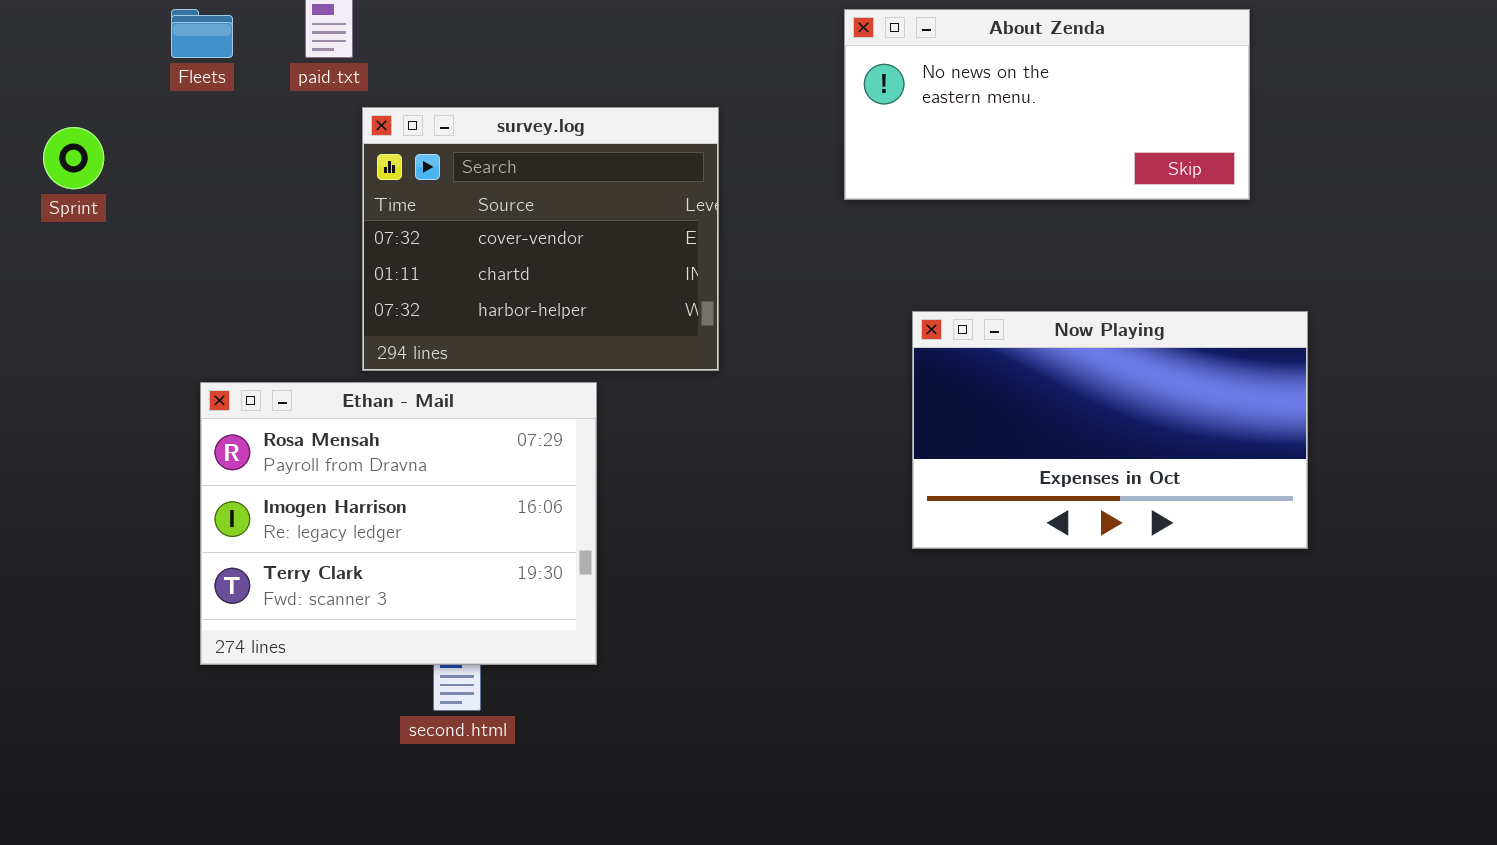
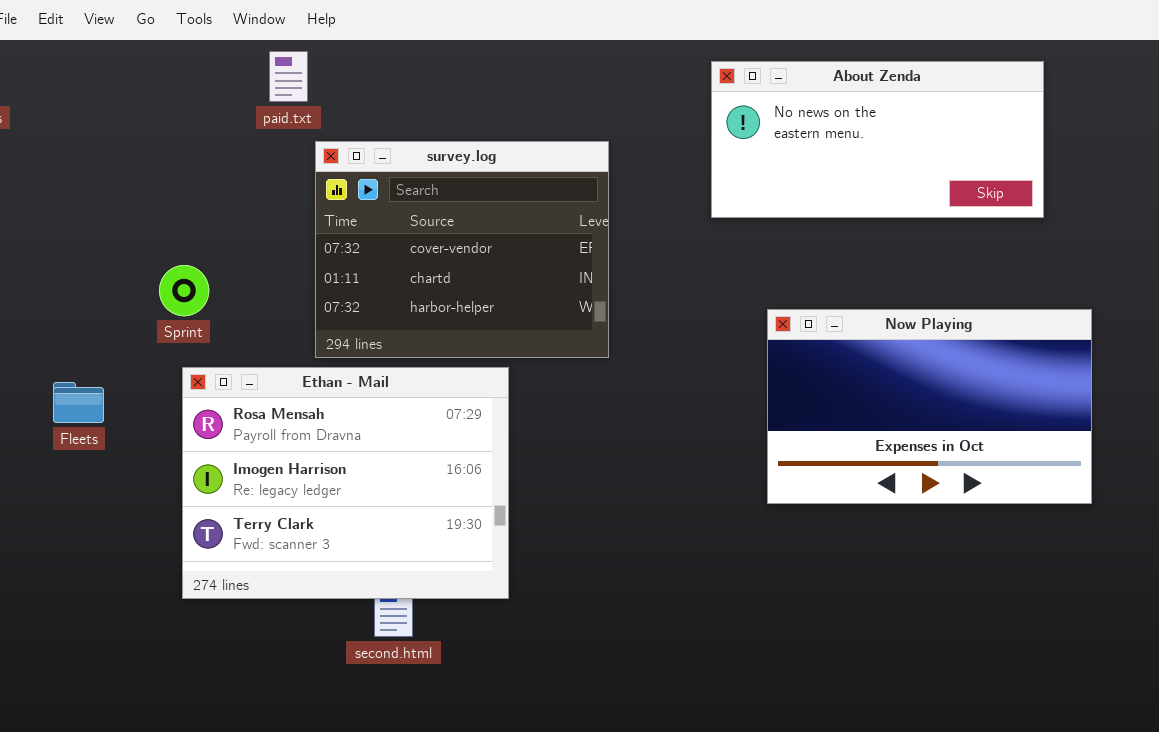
Fleets: [171,9,233,58] -> [53,382,104,423], moved
Sprint: [43,127,104,189] -> [159,265,209,316], moved

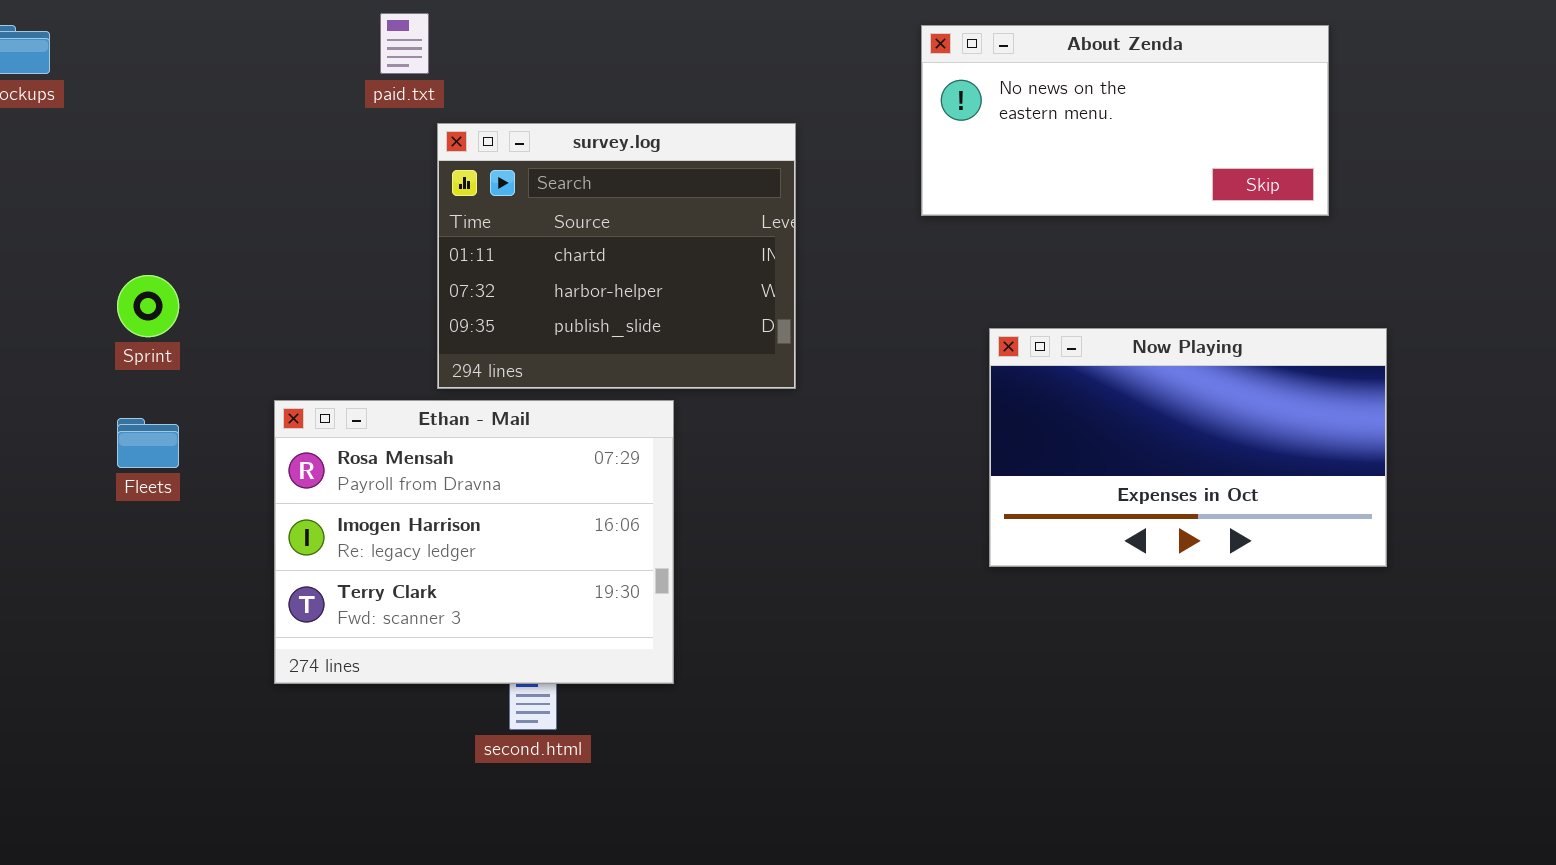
survey.log: [315,141,609,358] -> [437,123,796,389], scrolled down 1 row
Sprint: [159,265,209,316] -> [117,275,179,337], moved

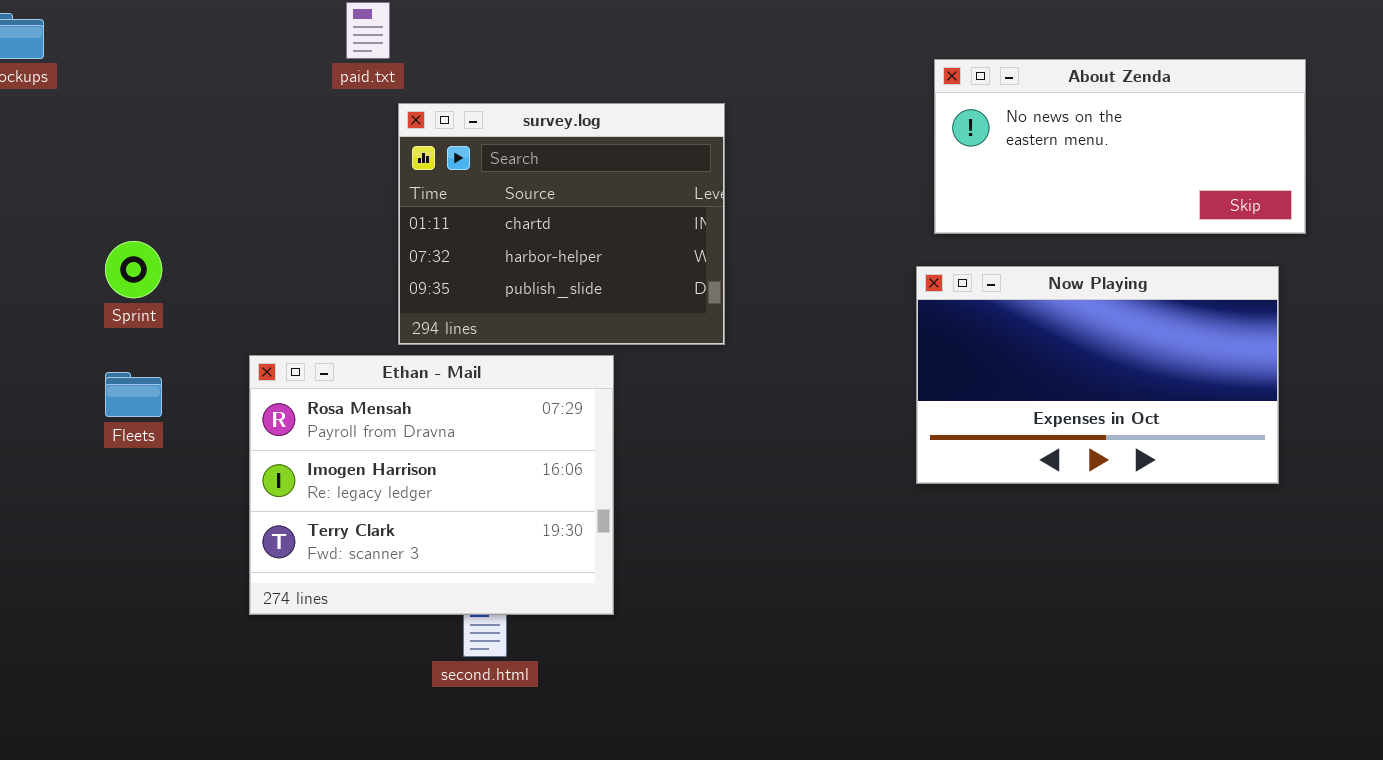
About Zenda: [921,25,1329,216] -> [934,59,1306,234], moved
Now Playing: [989,328,1387,567] -> [916,266,1279,484], moved

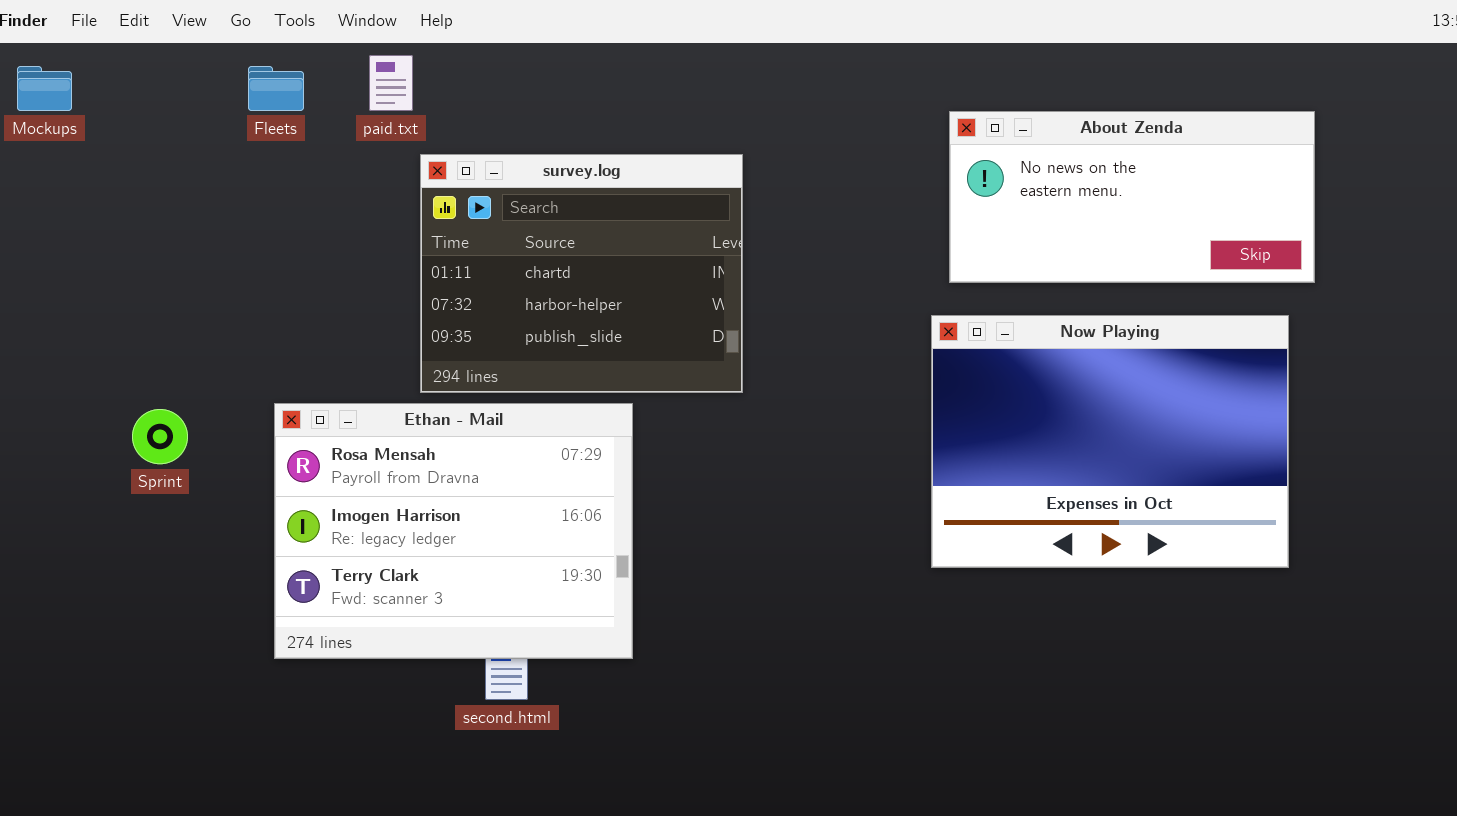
Sprint: [105,241,162,298] -> [132,409,188,464], moved
Now Playing: [916,266,1279,484] -> [931,315,1289,568], resized
Fleets: [105,372,162,417] -> [248,66,304,111], moved

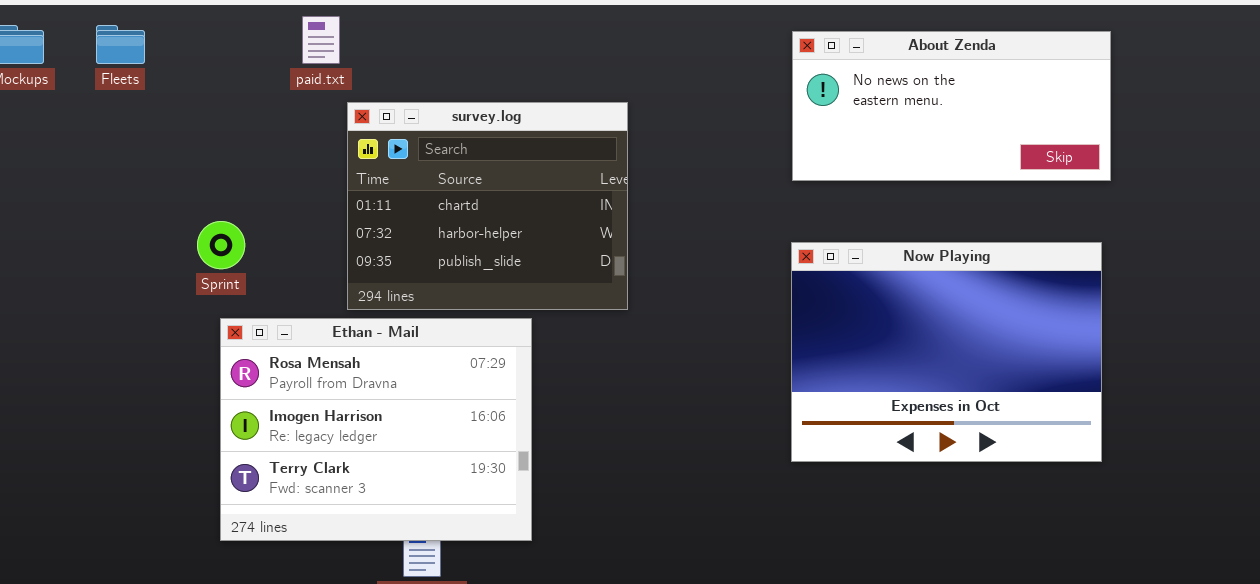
Fleets: [248,66,304,111] -> [96,25,145,64], moved
About Zenda: [949,111,1315,283] -> [792,31,1111,181], moved
Sprint: [132,409,188,464] -> [197,221,245,269], moved

